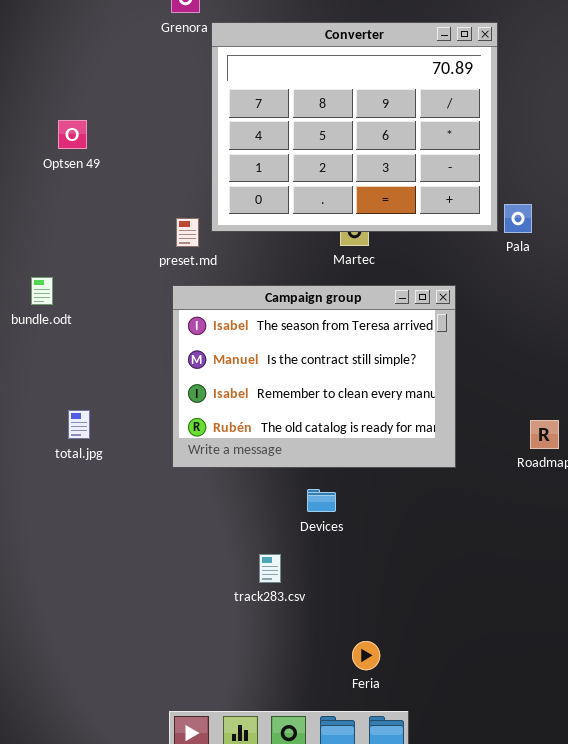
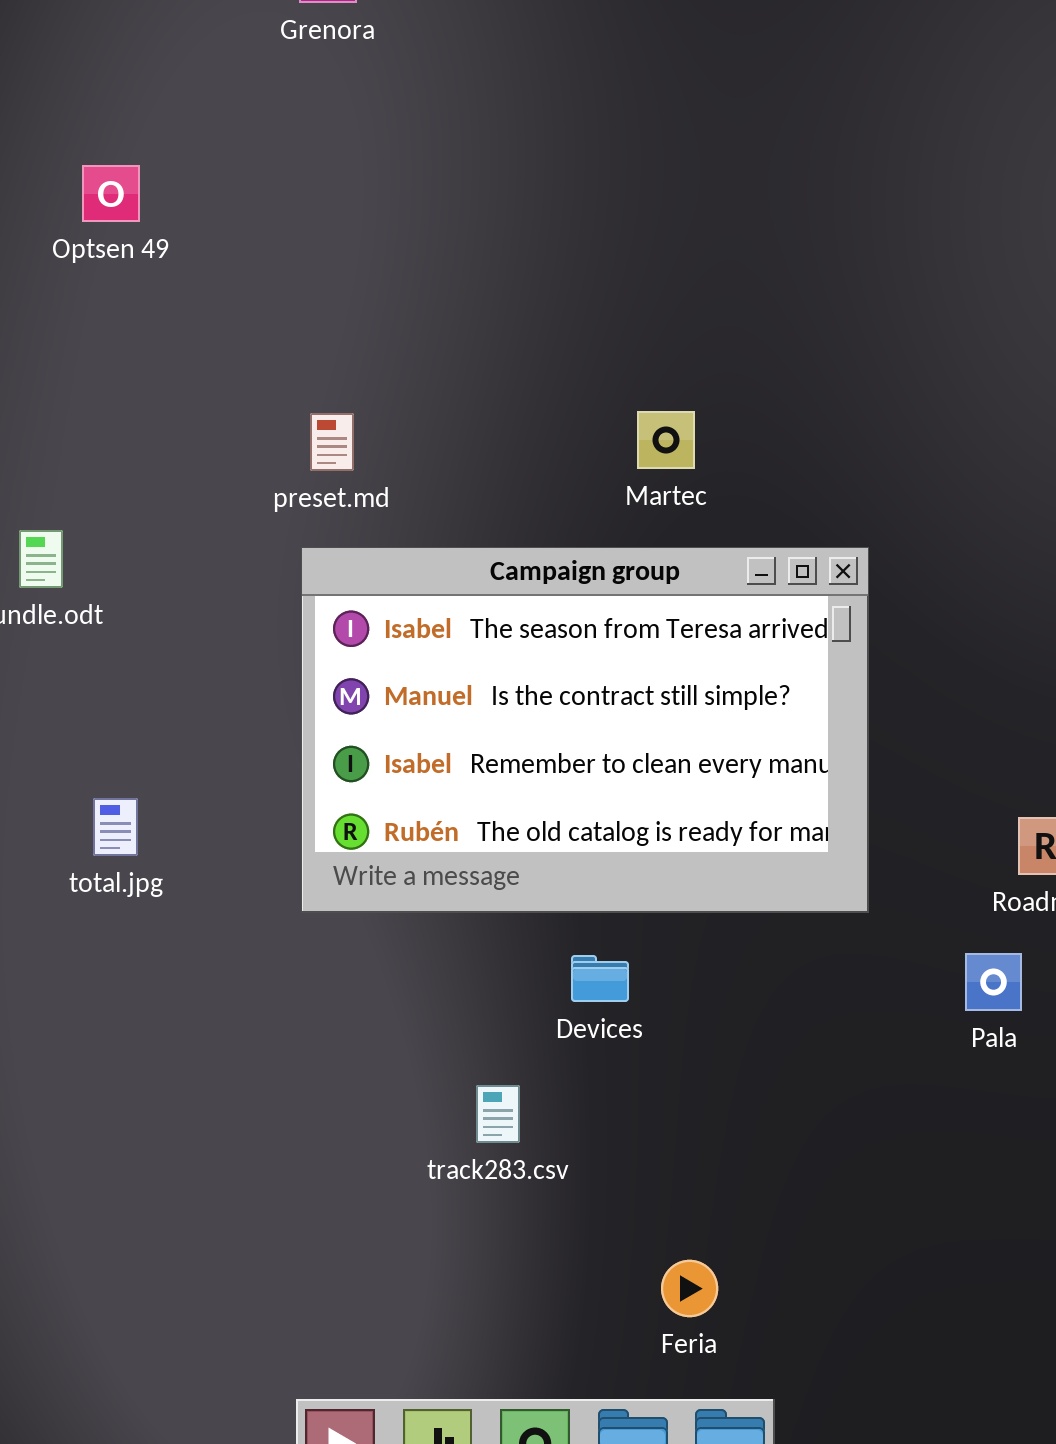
Converter: [211,22,498,232] -> none, closed
Optsen 49: [58,120,87,149] -> [82,165,140,222], moved
Pala: [504,204,532,233] -> [965,953,1022,1011], moved

